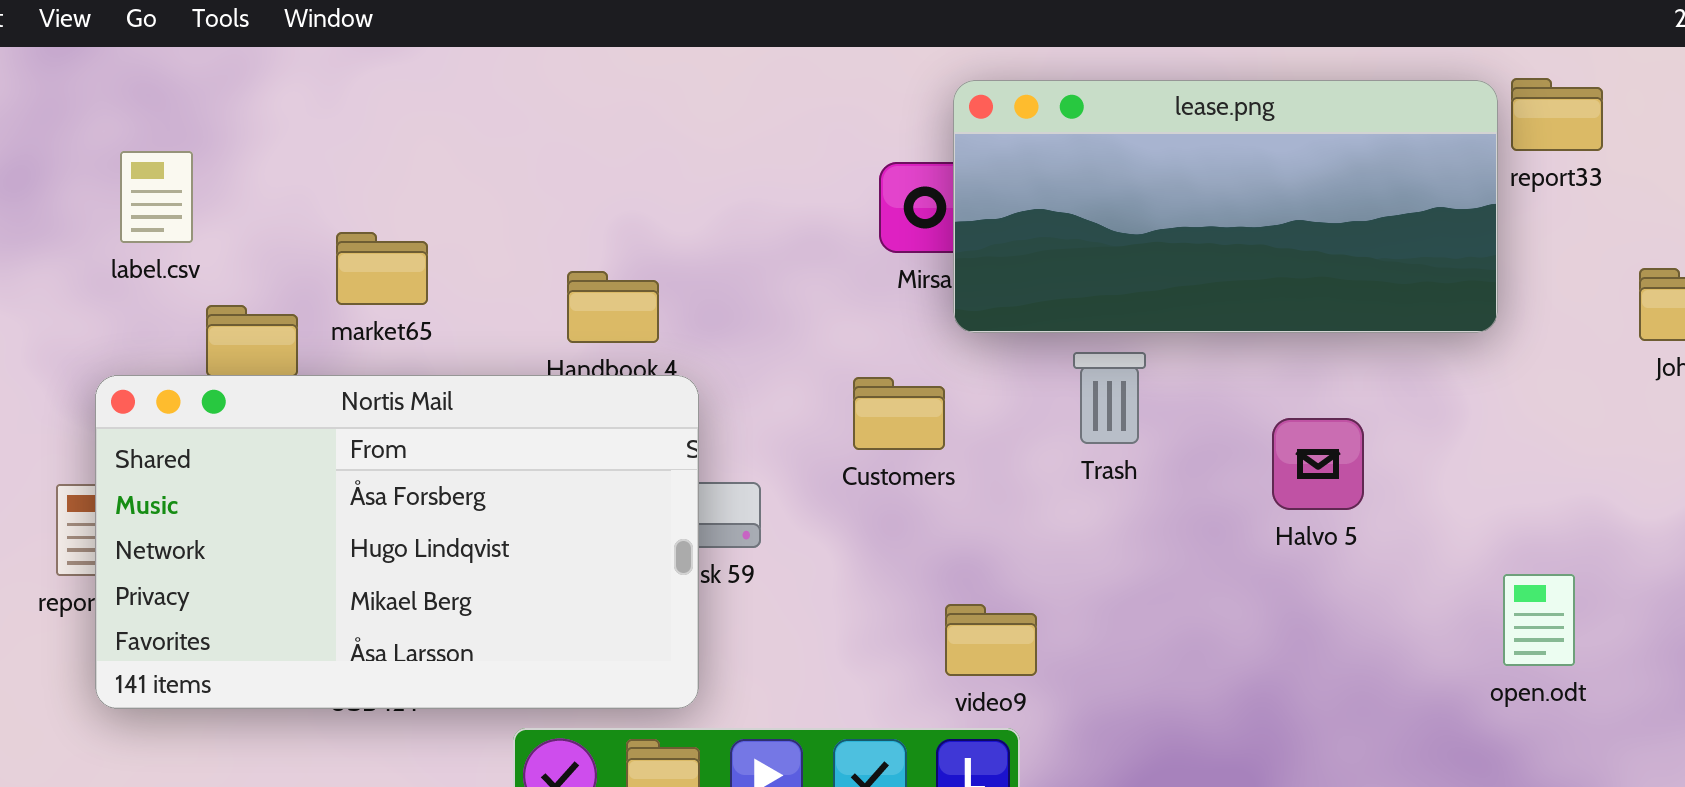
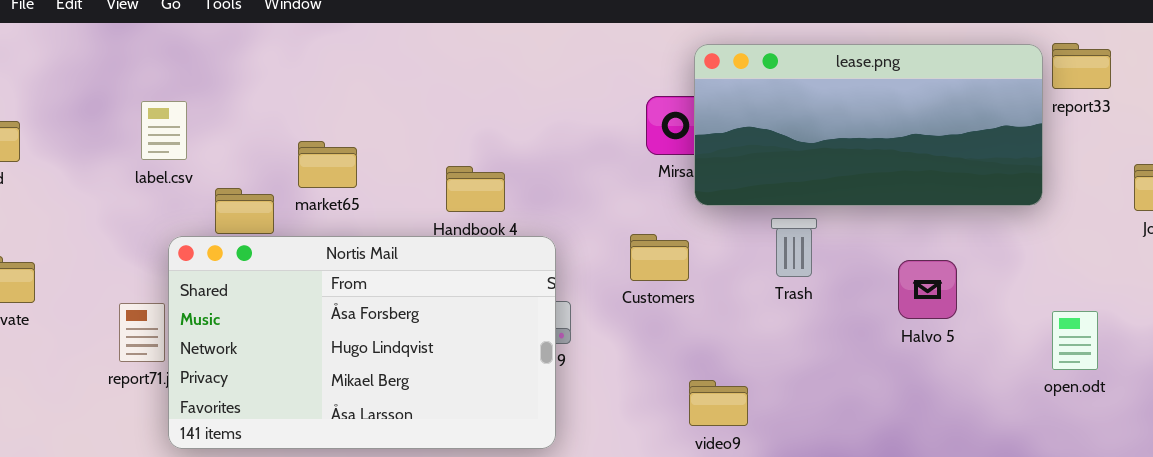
label.csv: [120,151,193,243] -> [141,101,187,160], moved
Nortis Mail: [95,375,699,709] -> [168,236,556,449], moved
open.odt: [1503,574,1575,666] -> [1052,311,1098,370], moved

